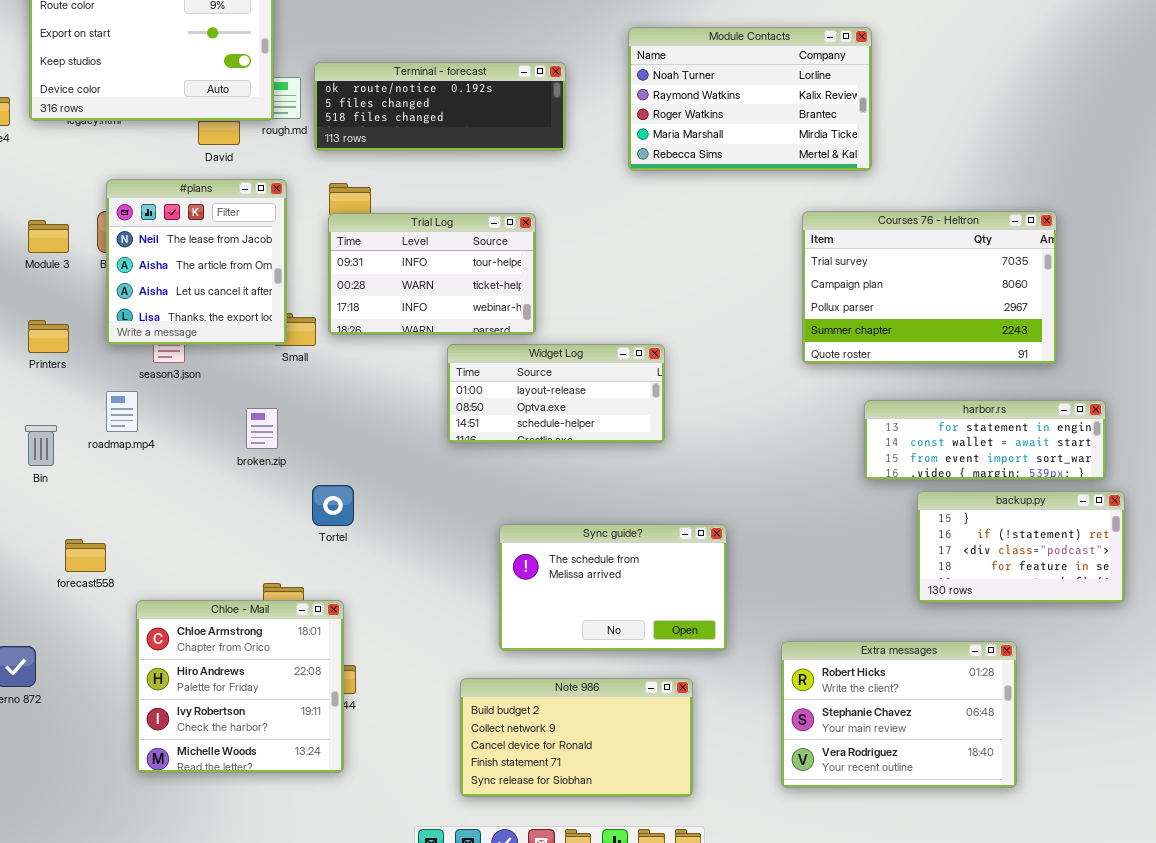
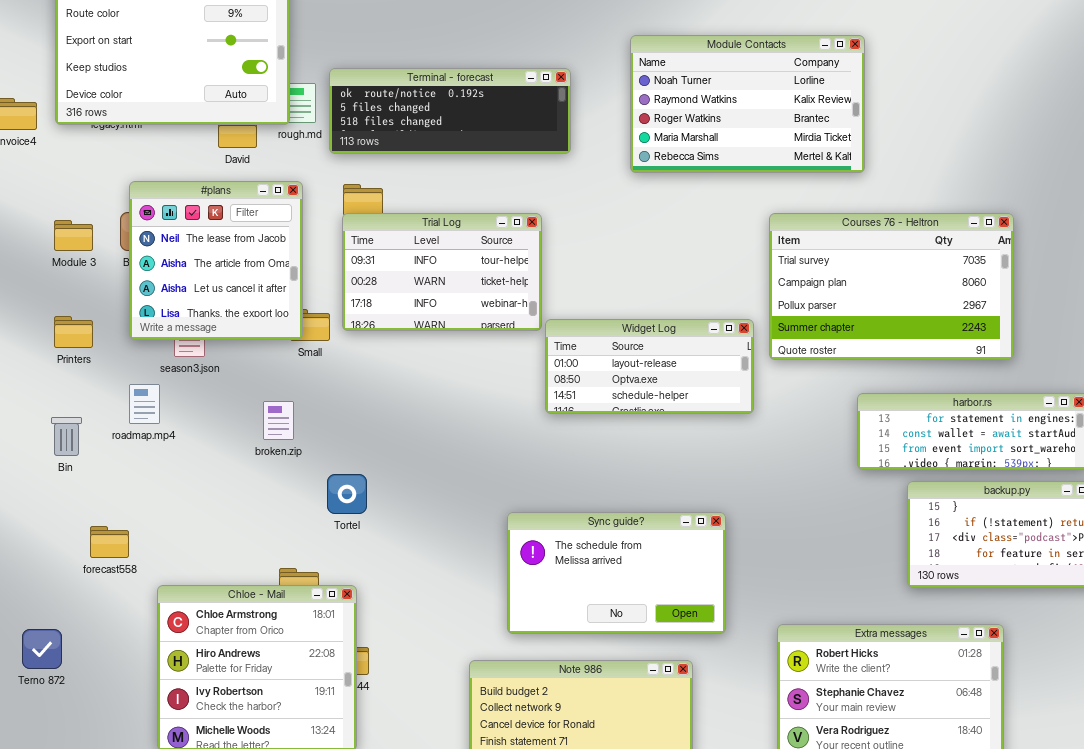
Courses 76 - Heltron: [802,211,1057,364] -> [769,213,1014,360], moved
Widget Log: [447,344,665,443] -> [545,319,754,414], moved

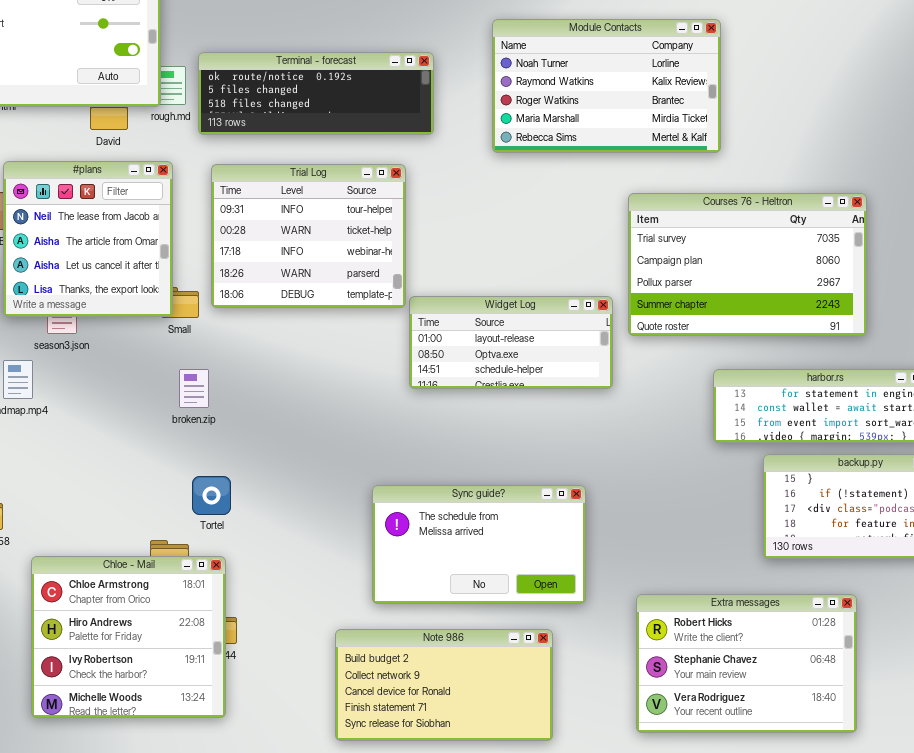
Trial Log: [342,213,542,331] -> [211,164,406,308], resized
broken.zip: [263,401,294,440] -> [179,369,209,408], moved
Tortel: [327,474,367,514] -> [192,476,231,515], moved

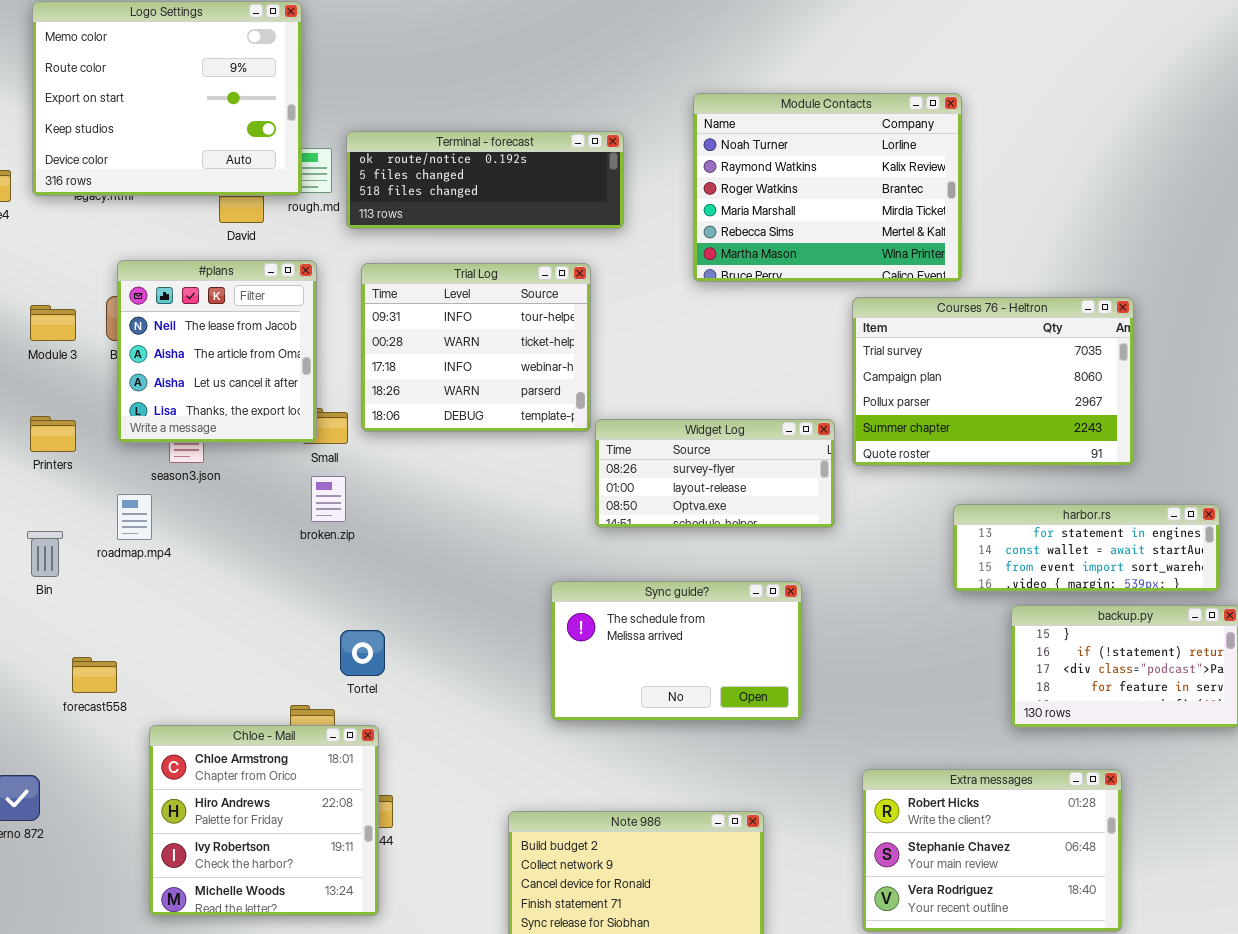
Module Contacts: [492,19,721,153] -> [693,93,962,282], resized
Widget Log: [409,296,613,389] -> [595,419,835,528], scrolled up 1 row
broken.zip: [179,369,209,408] -> [311,476,346,522], moved
Sync guide?: [372,485,586,604] -> [551,581,802,721], moved

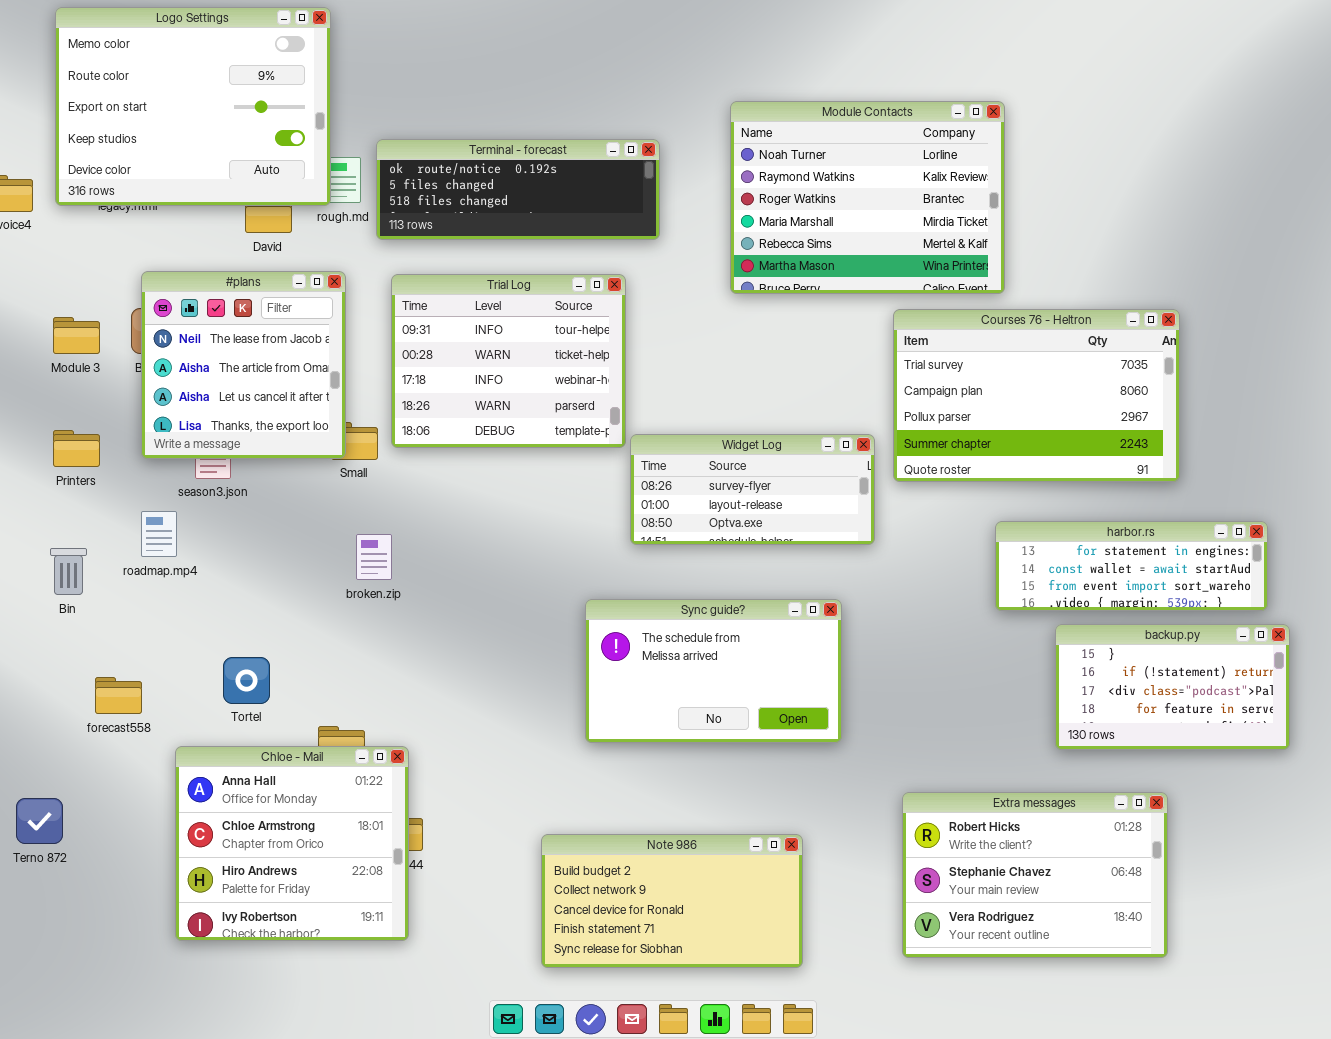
broken.zip: [311,476,346,522] -> [356,534,392,580], moved
Tortel: [340,630,385,676] -> [223,657,270,704], moved
Chloe - Mail: [149,725,379,916] -> [175,746,409,941], scrolled up 1 row

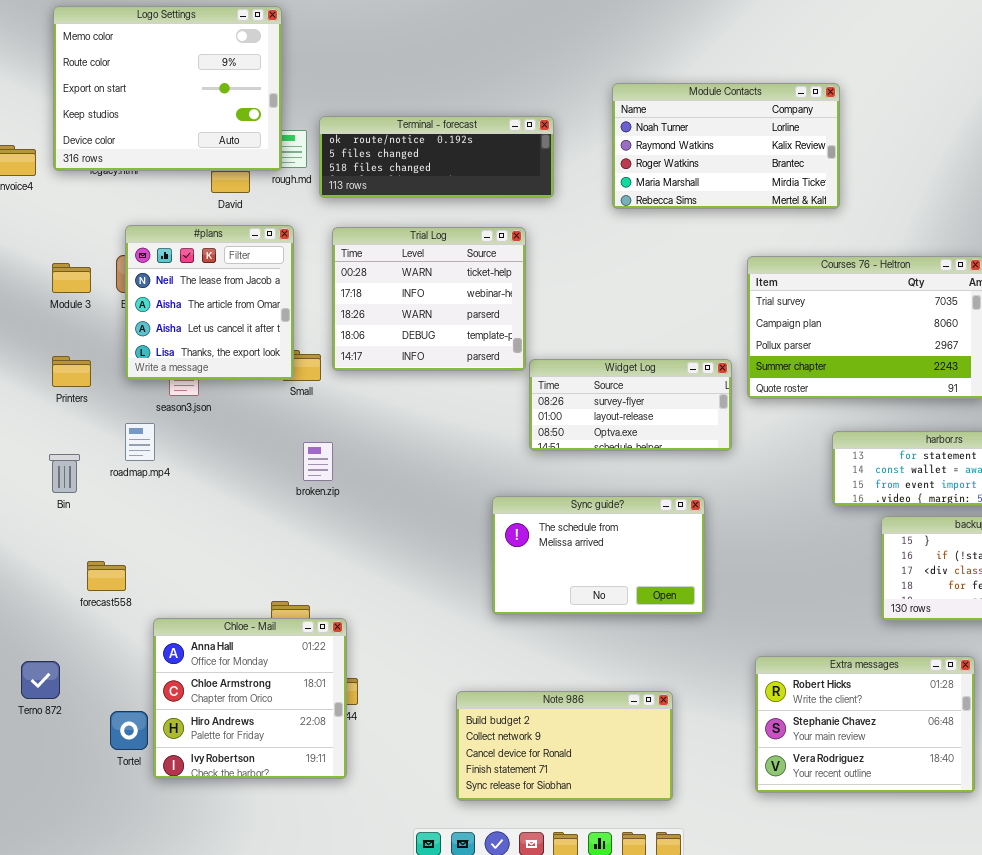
Module Contacts: [730,101,1005,294] -> [612,83,840,209], resized
Trial Log: [391,274,626,448] -> [332,227,526,371], scrolled down 1 row
Tortel: [223,657,270,704] -> [110,711,148,750], moved

